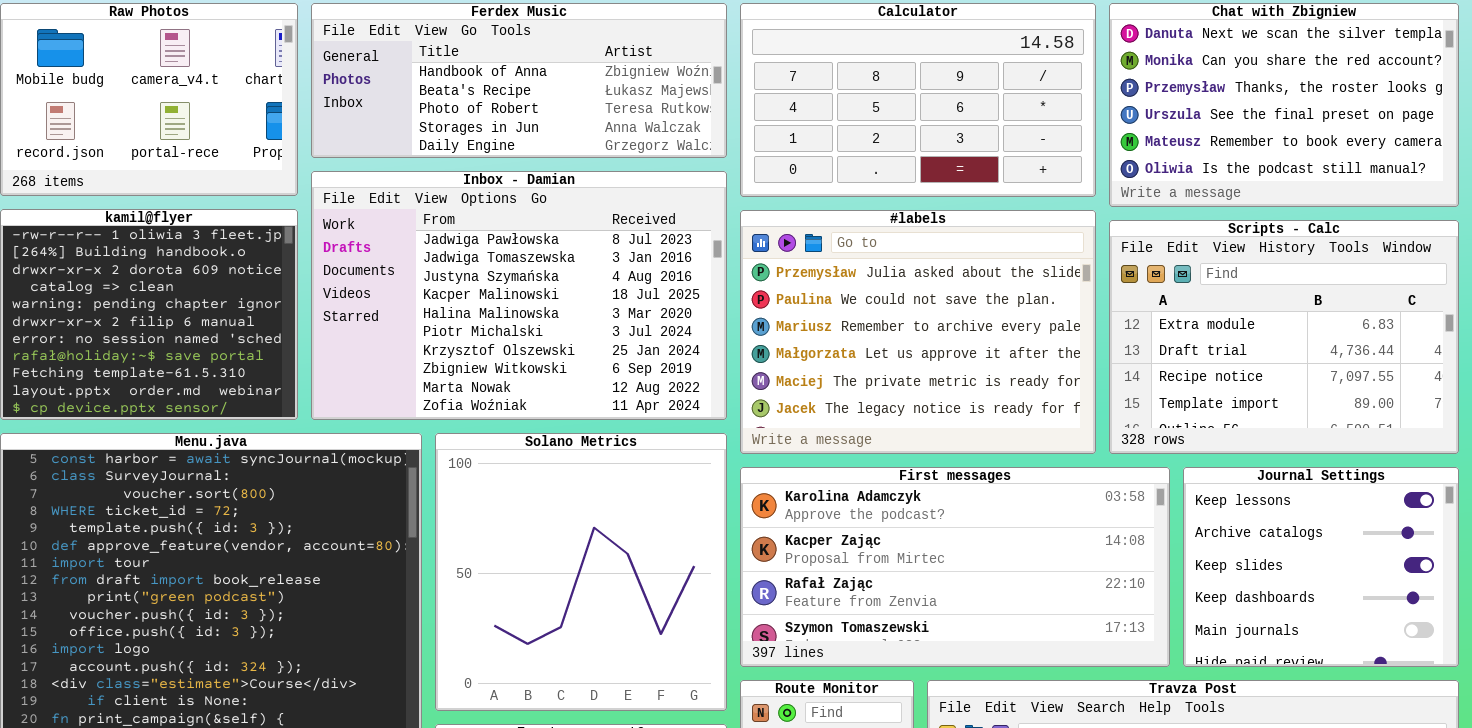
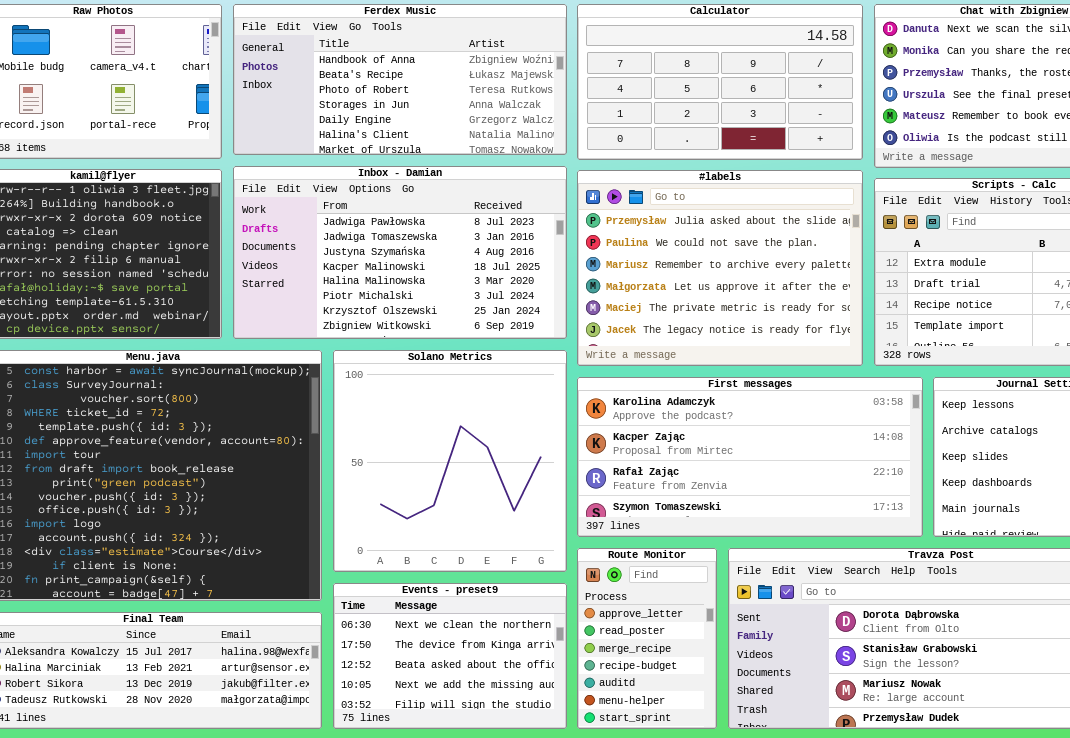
Ferdex Music: [311,3,727,158] -> [233,4,567,155], resized
Inbox - Damian: [311,171,727,420] -> [233,166,567,339], resized

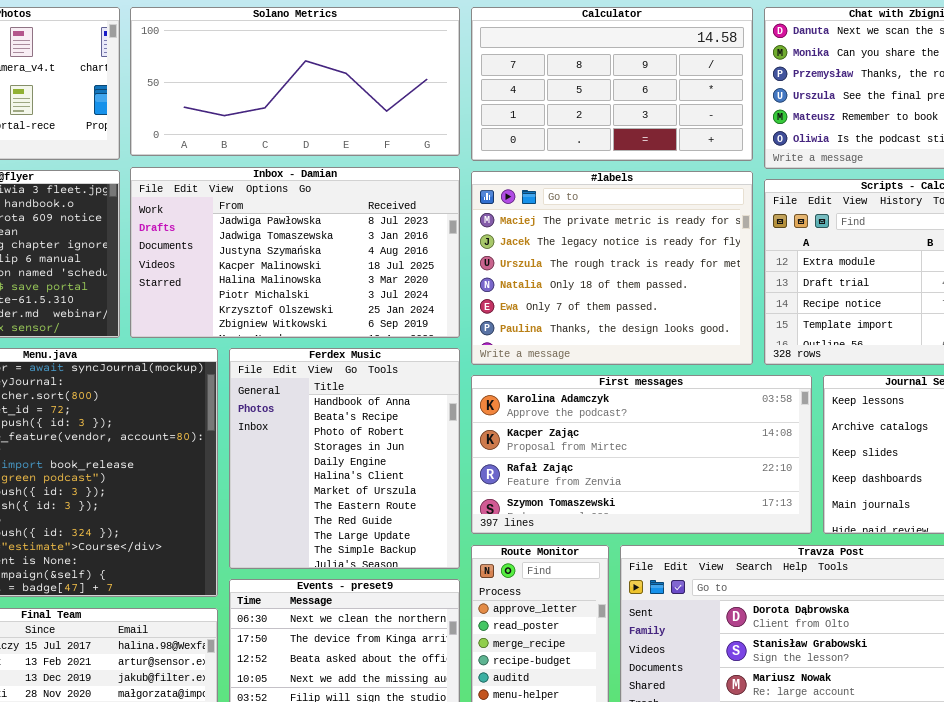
Ferdex Music: [233,4,567,155] -> [229,348,460,569], moved, resized
#labels: [577,170,863,366] -> [471,171,753,365], scrolled down 4 rows
Solano Metrics: [333,350,567,572] -> [130,7,460,156], moved, resized

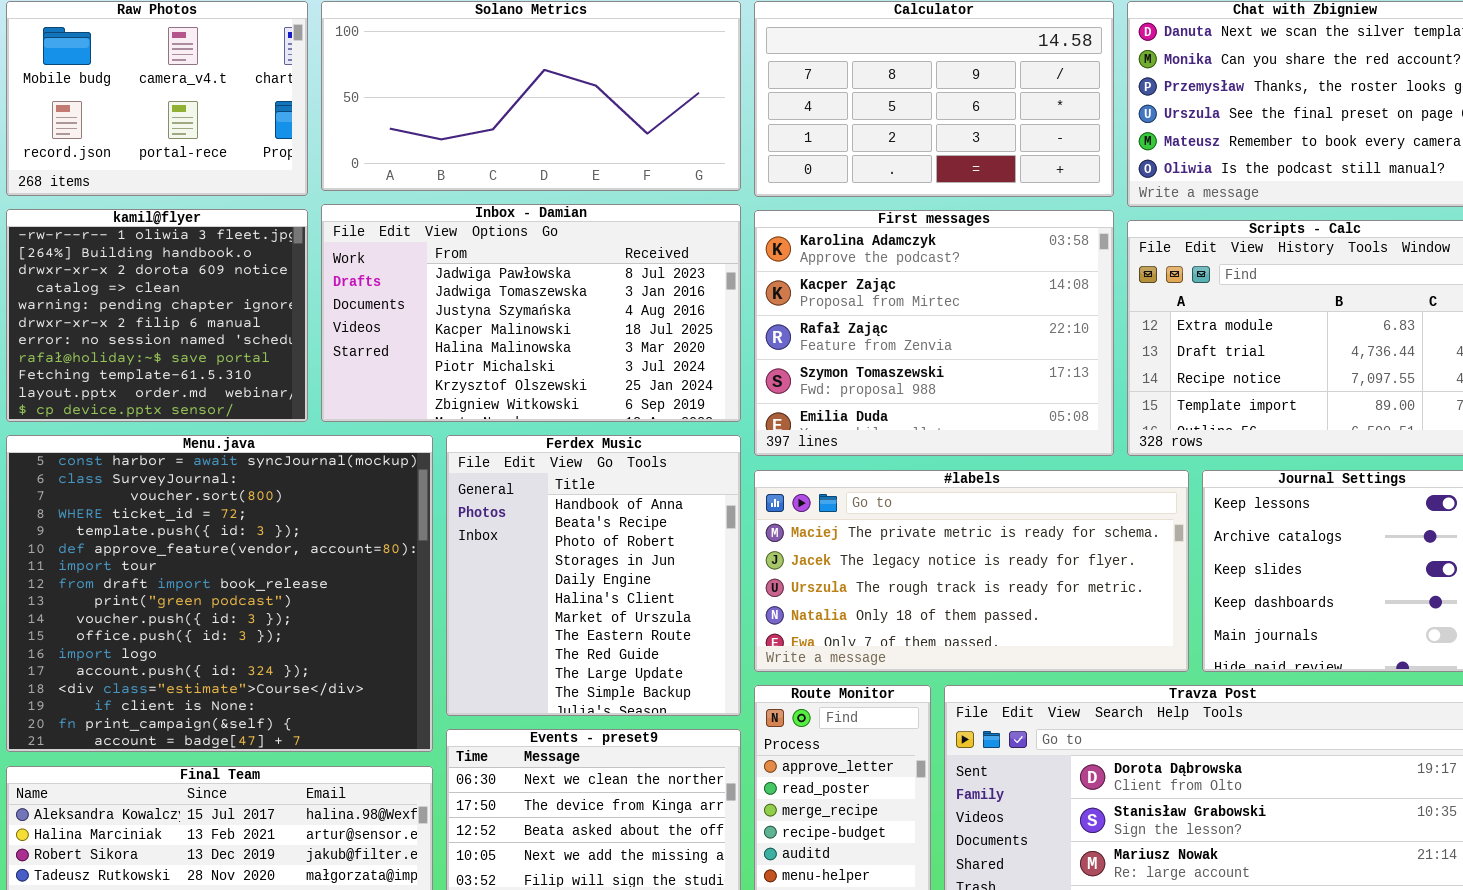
#labels: [471,171,753,365] -> [754,470,1189,672], moved, resized
First messages: [471,375,812,534] -> [754,210,1114,456], moved, resized

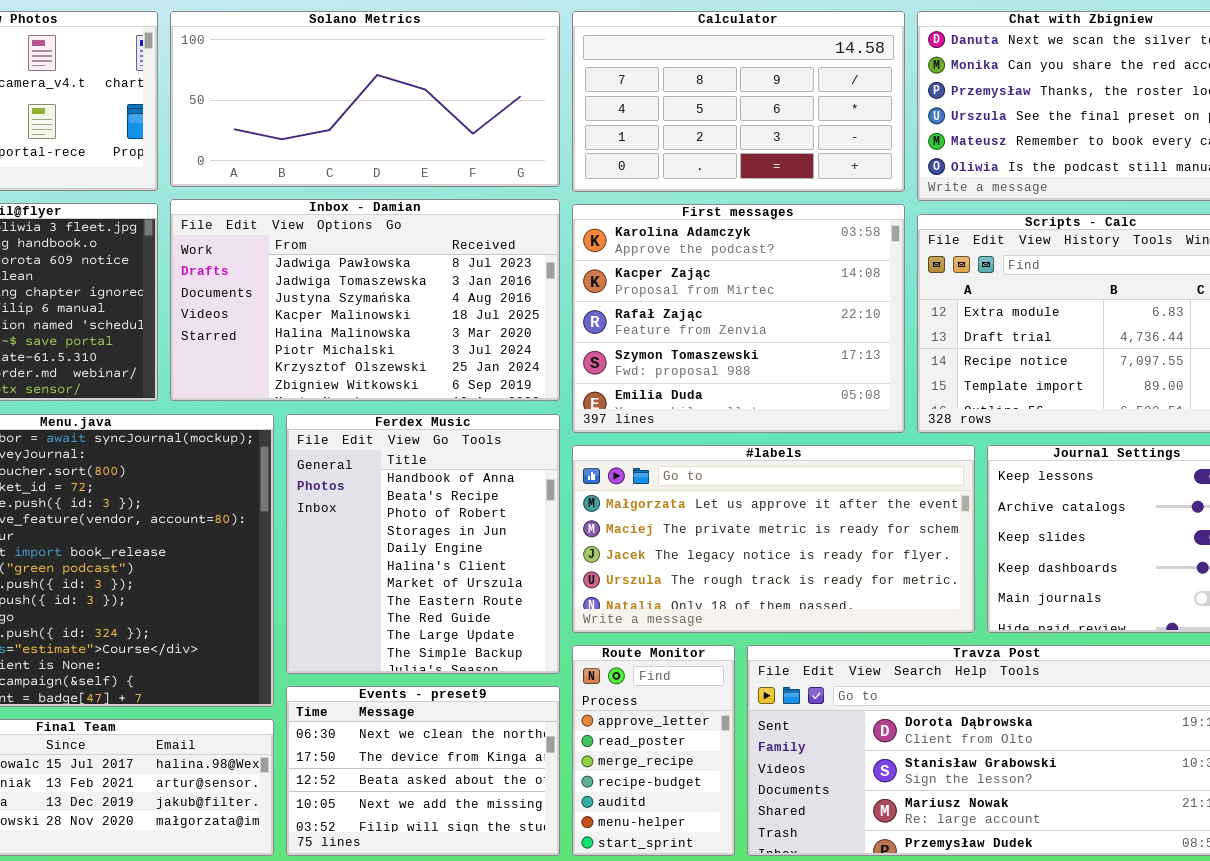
#labels: [754,470,1189,672] -> [572,445,975,633], scrolled up 1 row

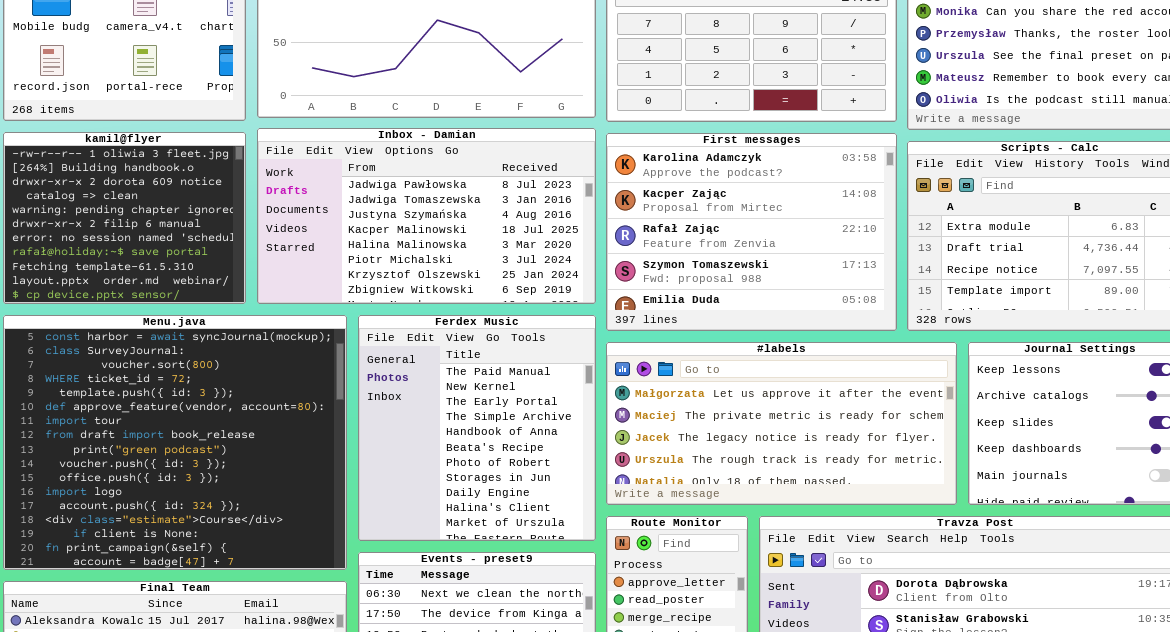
Ferdex Music: [286,414,560,674] -> [358,315,596,541], scrolled up 4 rows

